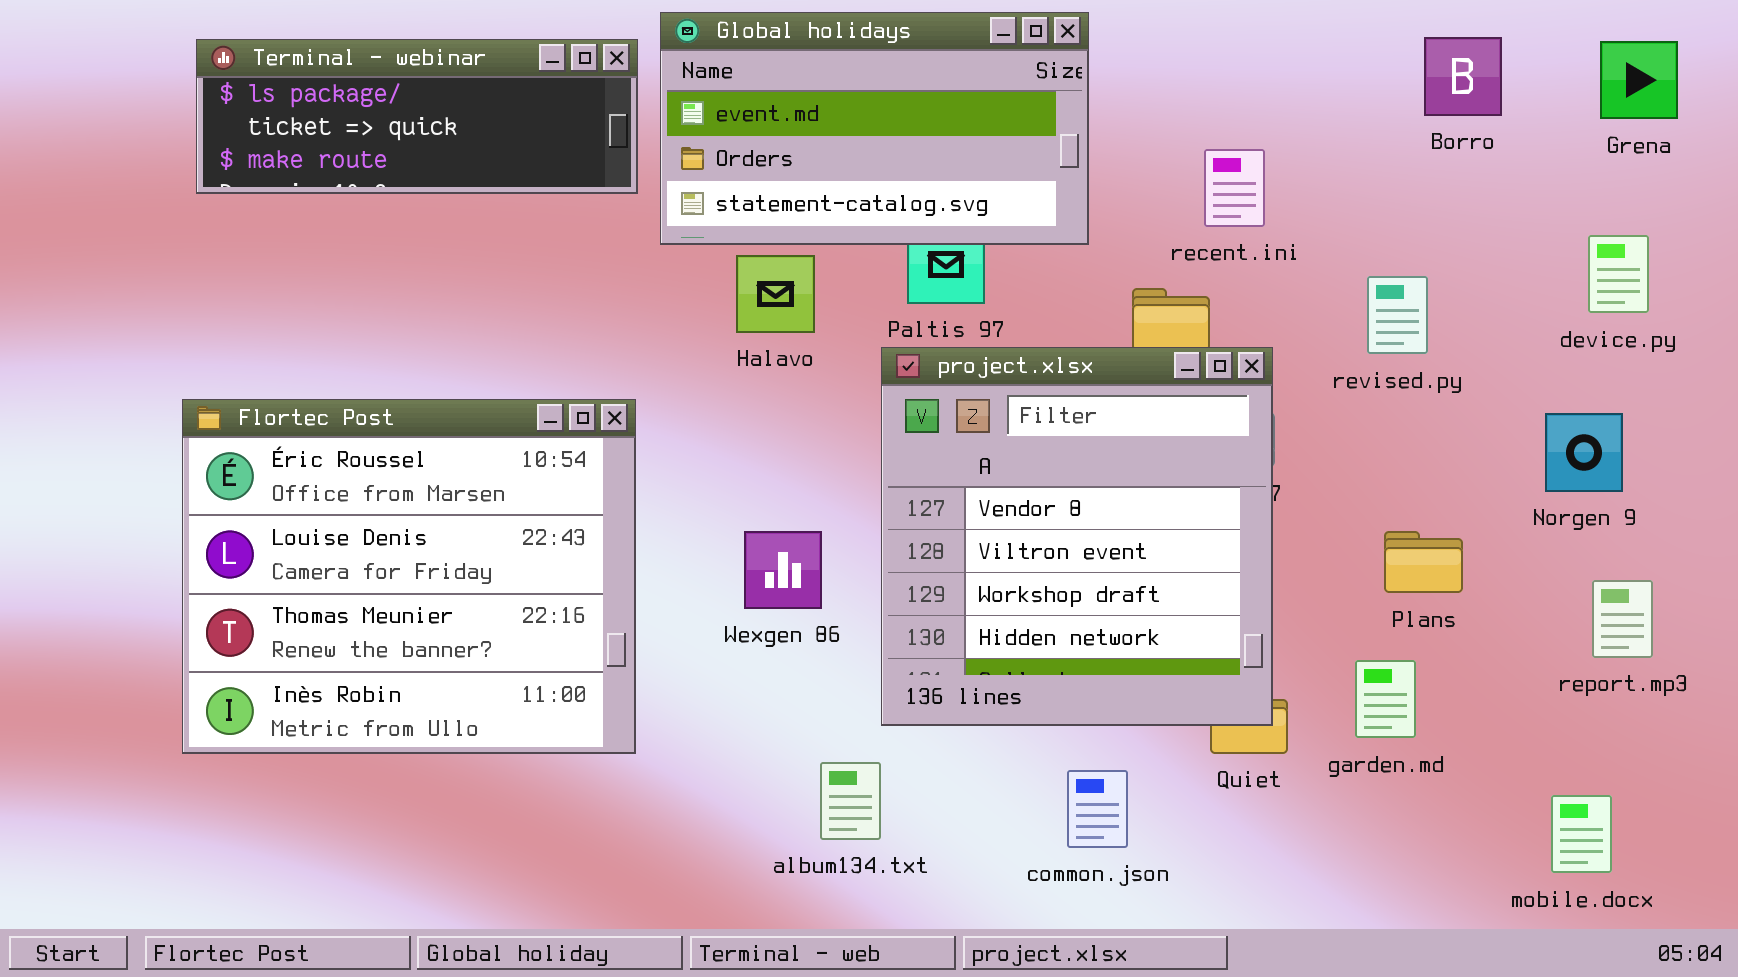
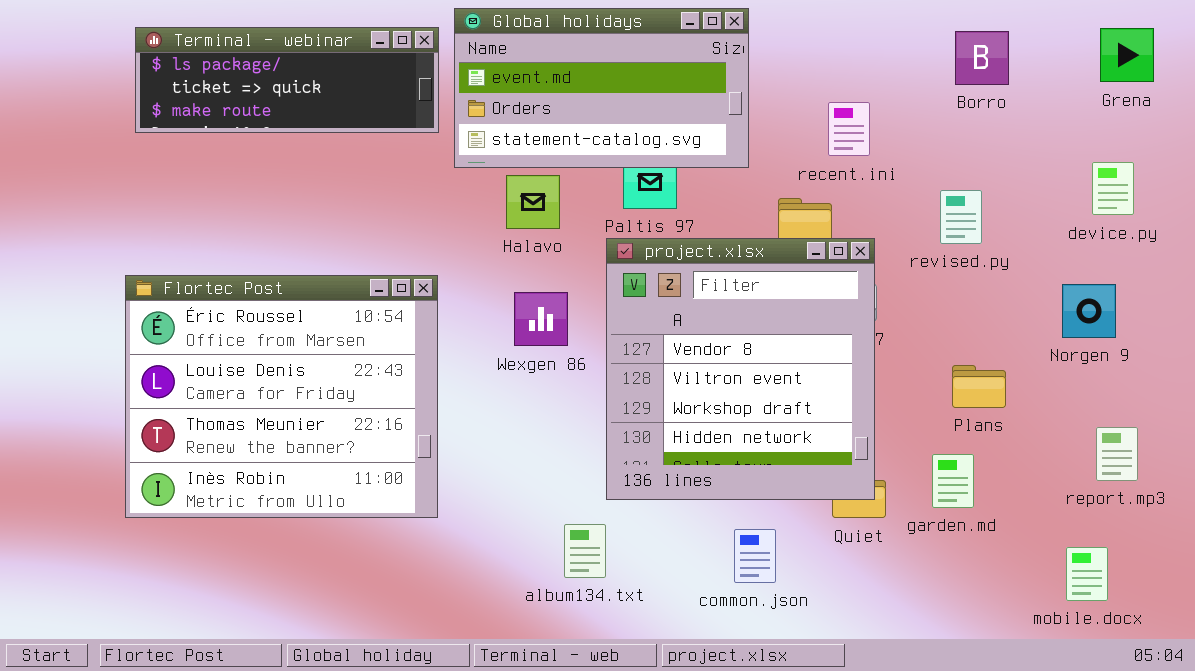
Borro: [1424,37,1502,116] -> [955,31,1009,85], moved
Wexgen 86: [744,531,822,609] -> [514,292,568,346], moved
report.mp3: [1592,580,1653,658] -> [1096,427,1138,481], moved

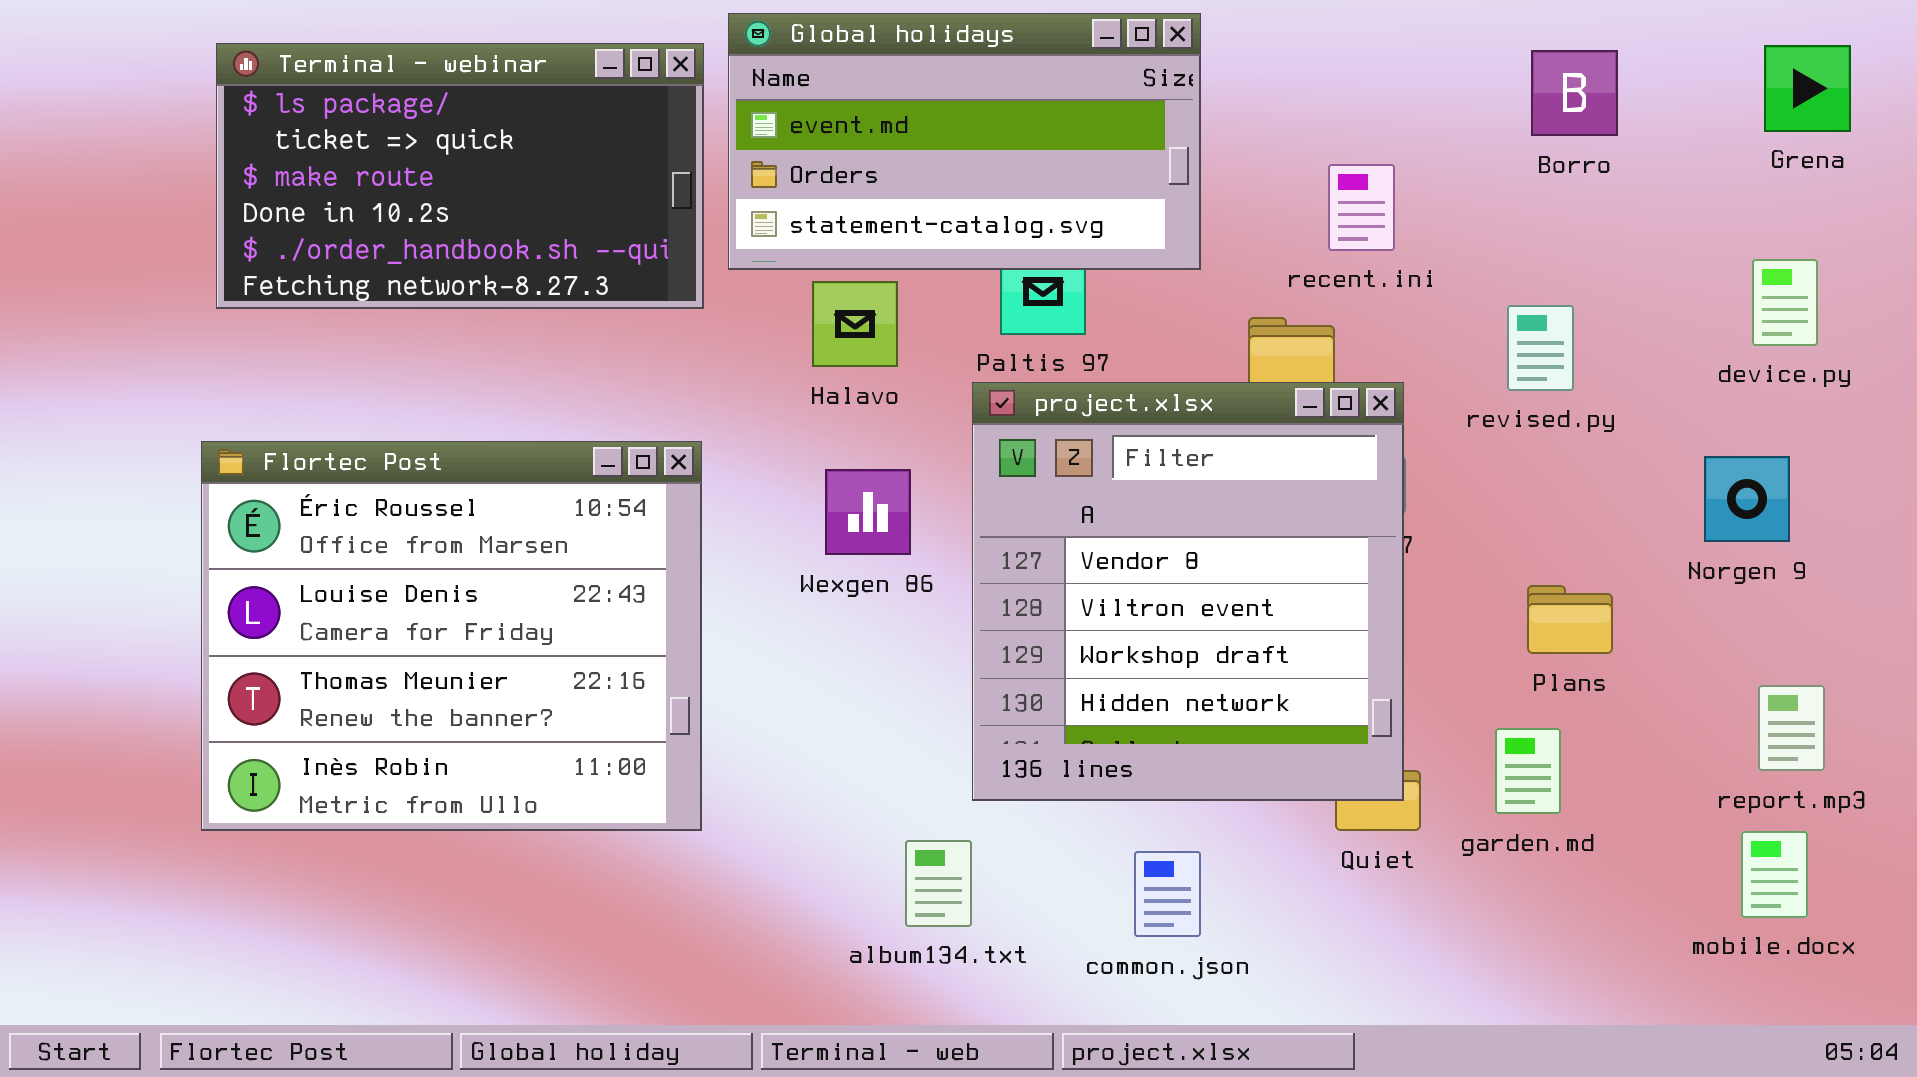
Terminal - webinar: [135,27,439,133] -> [216,43,704,309], resized
common.json: [734,529,776,583] -> [1134,851,1201,937], moved
mobile.docx: [1066,547,1108,601] -> [1741,831,1808,918], moved

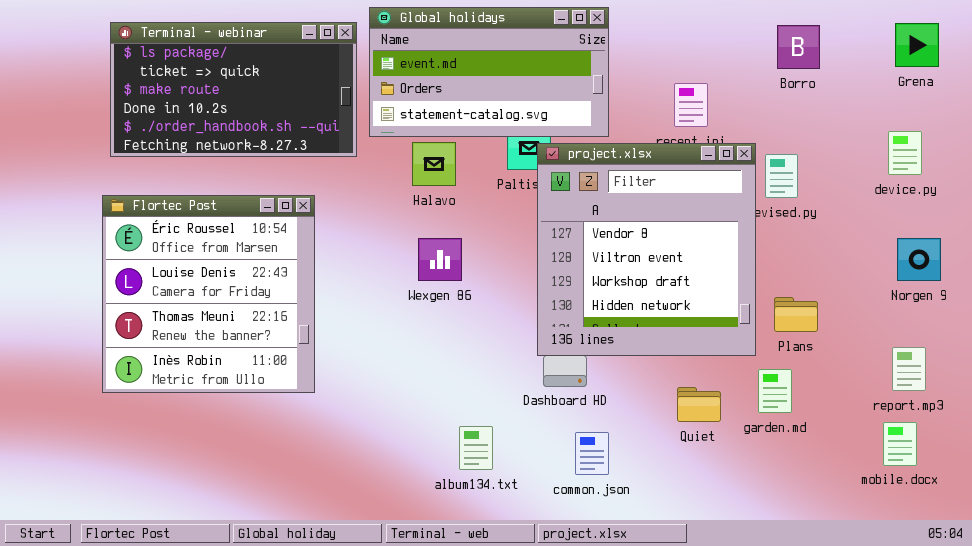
project.xlsx: [972,382,1404,801] -> [537,143,756,356], moved
Flortec Post: [201,441,702,831] -> [102,195,315,393], moved, resized
Norgen 9: [1704,456,1790,542] -> [897,238,941,281], moved

